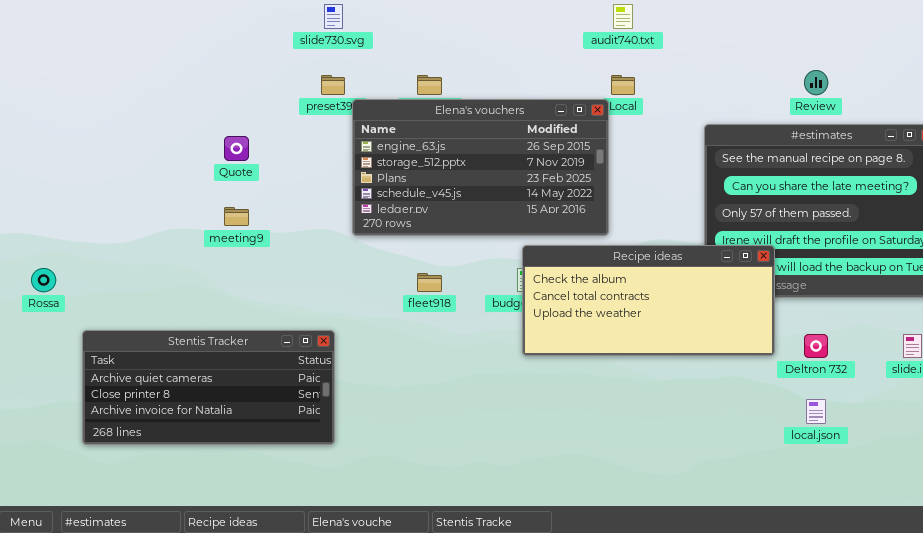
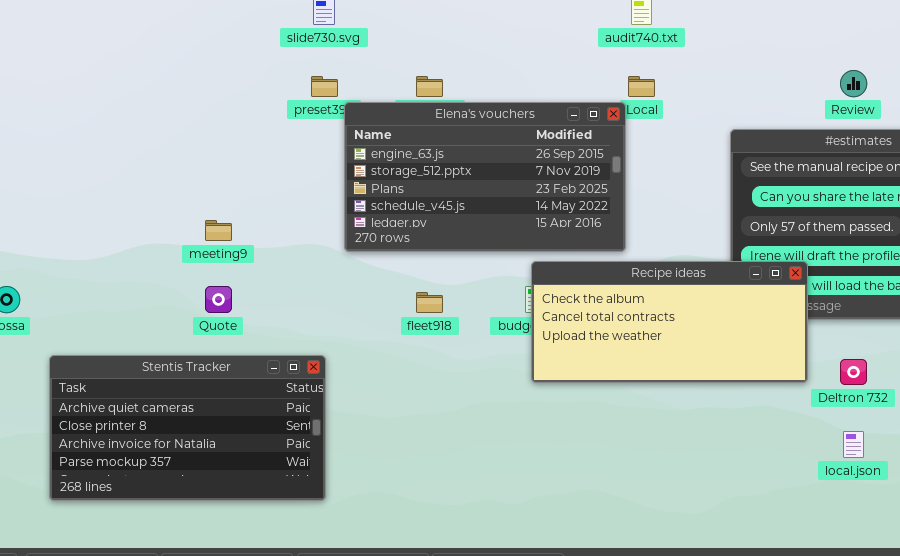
Quote: [224,136,249,161] -> [205,286,232,313], moved
Stentis Tracker: [82,330,335,445] -> [49,355,326,501], resized

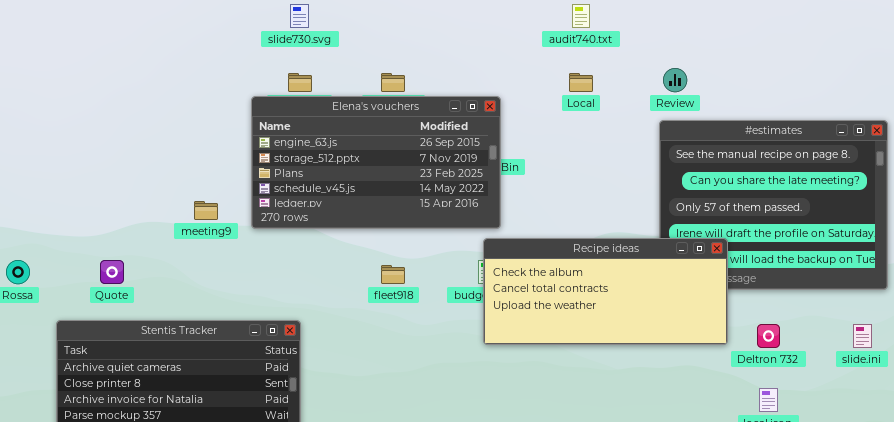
Review: [840,70,867,97] -> [663,68,687,92], moved
Elena's vouchers: [344,102,626,252] -> [251,96,501,229], moved
Quote: [205,286,232,313] -> [100,260,124,284], moved

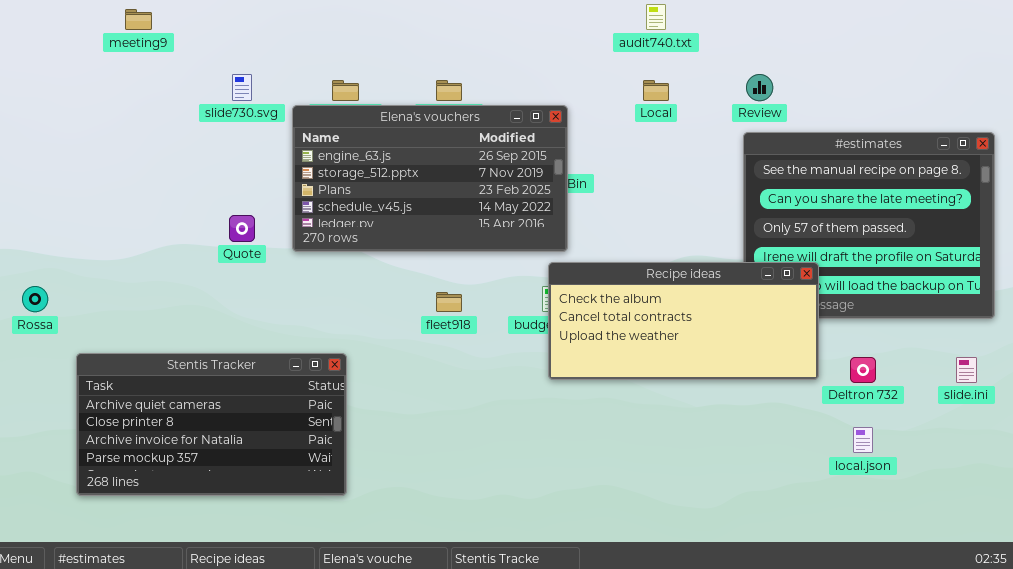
slide730.svg: [290,4,309,28] -> [232,74,252,101], moved
meeting9: [194,201,218,220] -> [125,9,152,30], moved
Quote: [100,260,124,284] -> [229,215,255,242], moved

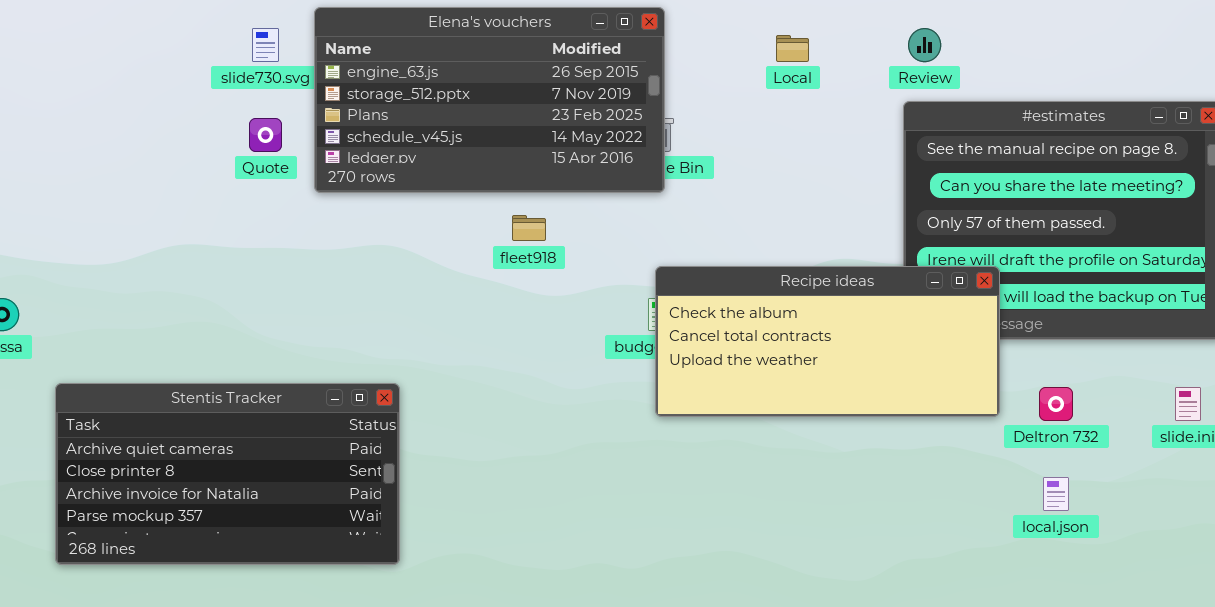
Elena's vouchers: [292,105,568,252] -> [314,7,665,193], moved
Quote: [229,215,255,242] -> [249,118,282,152], moved
fleet918: [436,292,462,312] -> [512,215,546,241], moved

